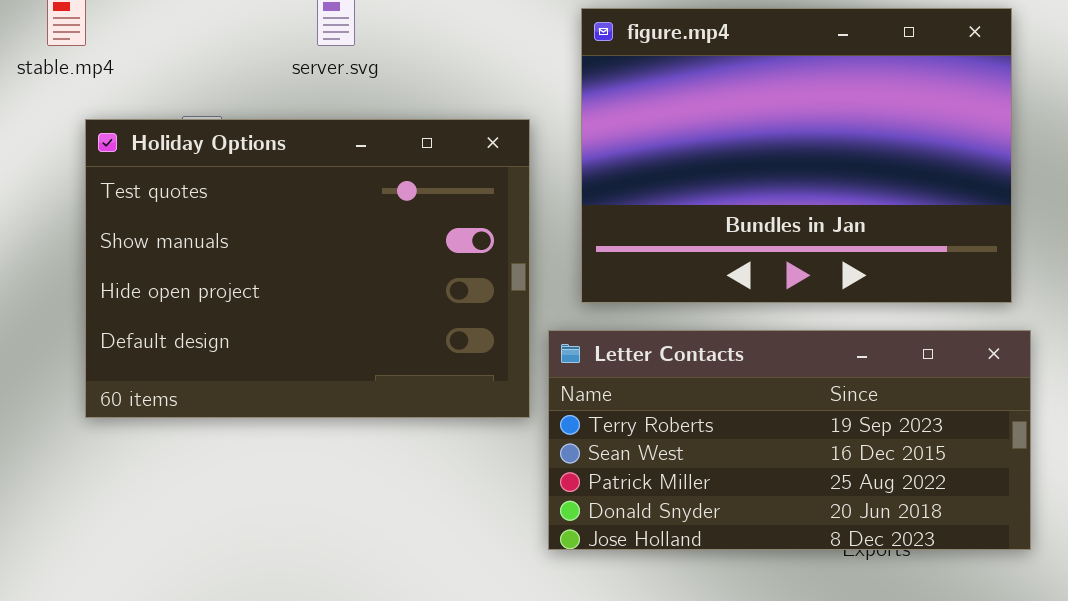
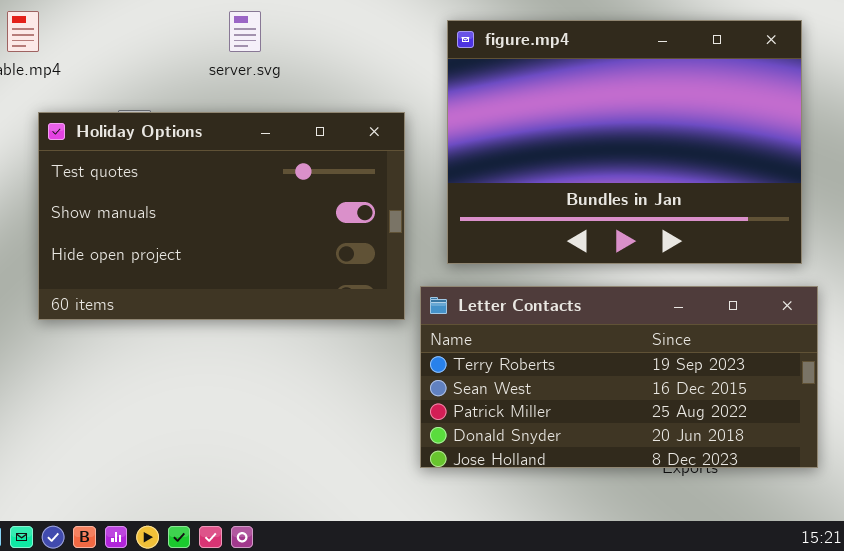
Holiday Options: [85,119,530,418] -> [38,112,405,320], resized

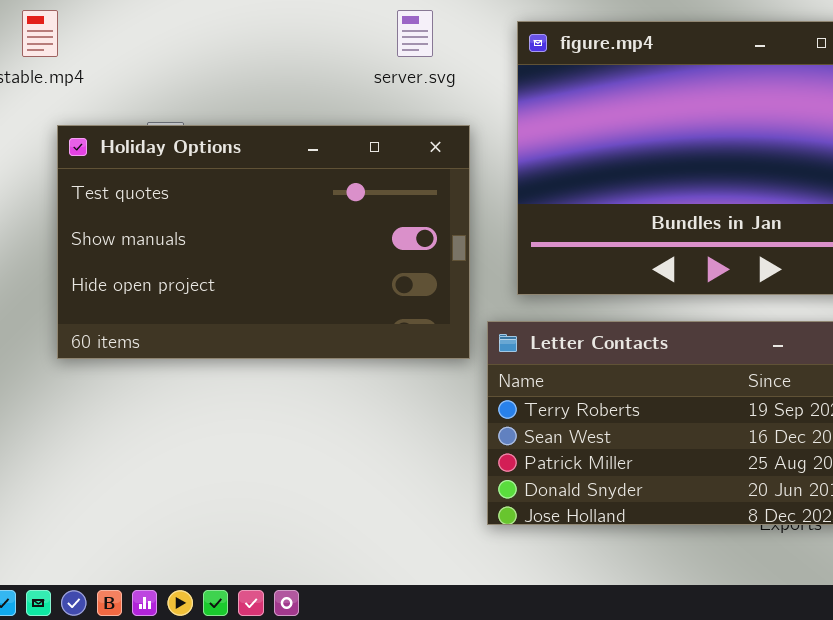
server.svg: [229,11,261,52] -> [397,10,433,57], moved

